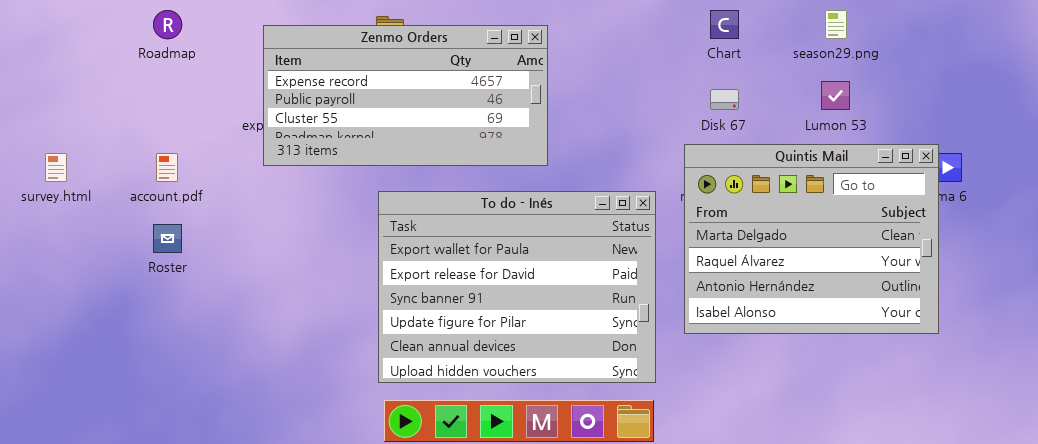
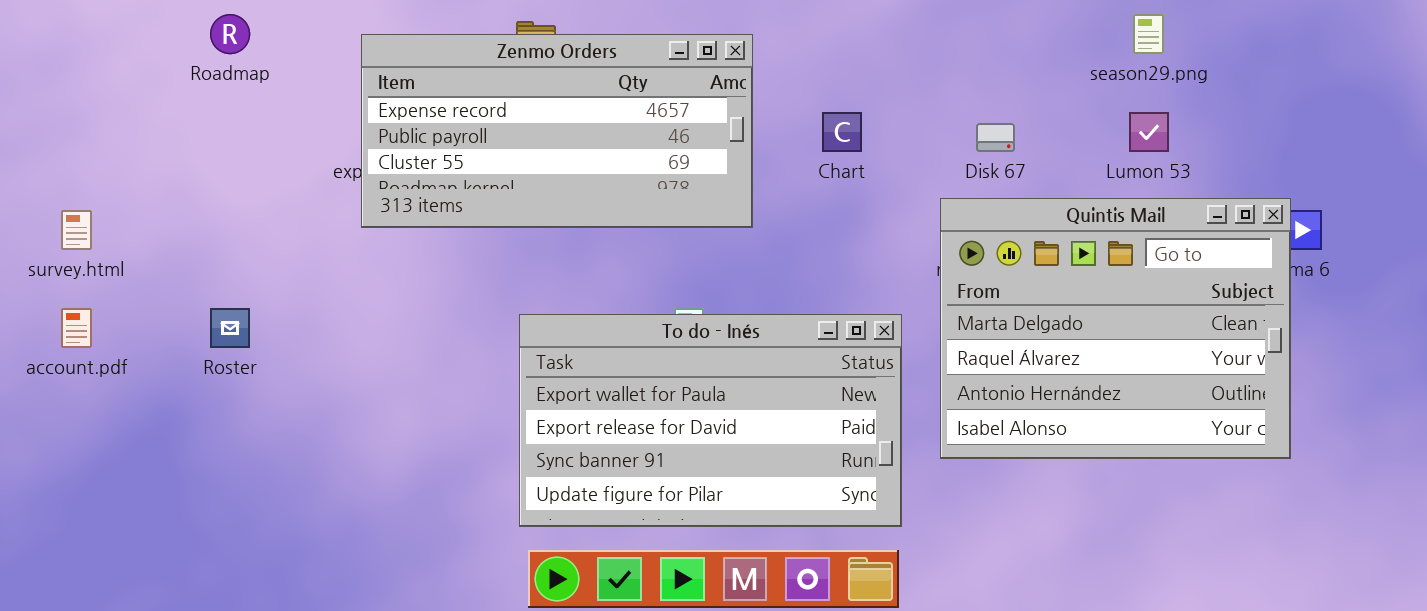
Chart: [710,10,739,39] -> [822,112,862,152], moved
account.pdf: [156,153,178,182] -> [61,308,92,348], moved
To do - Inés: [378,191,656,383] -> [519,314,902,527], resized

